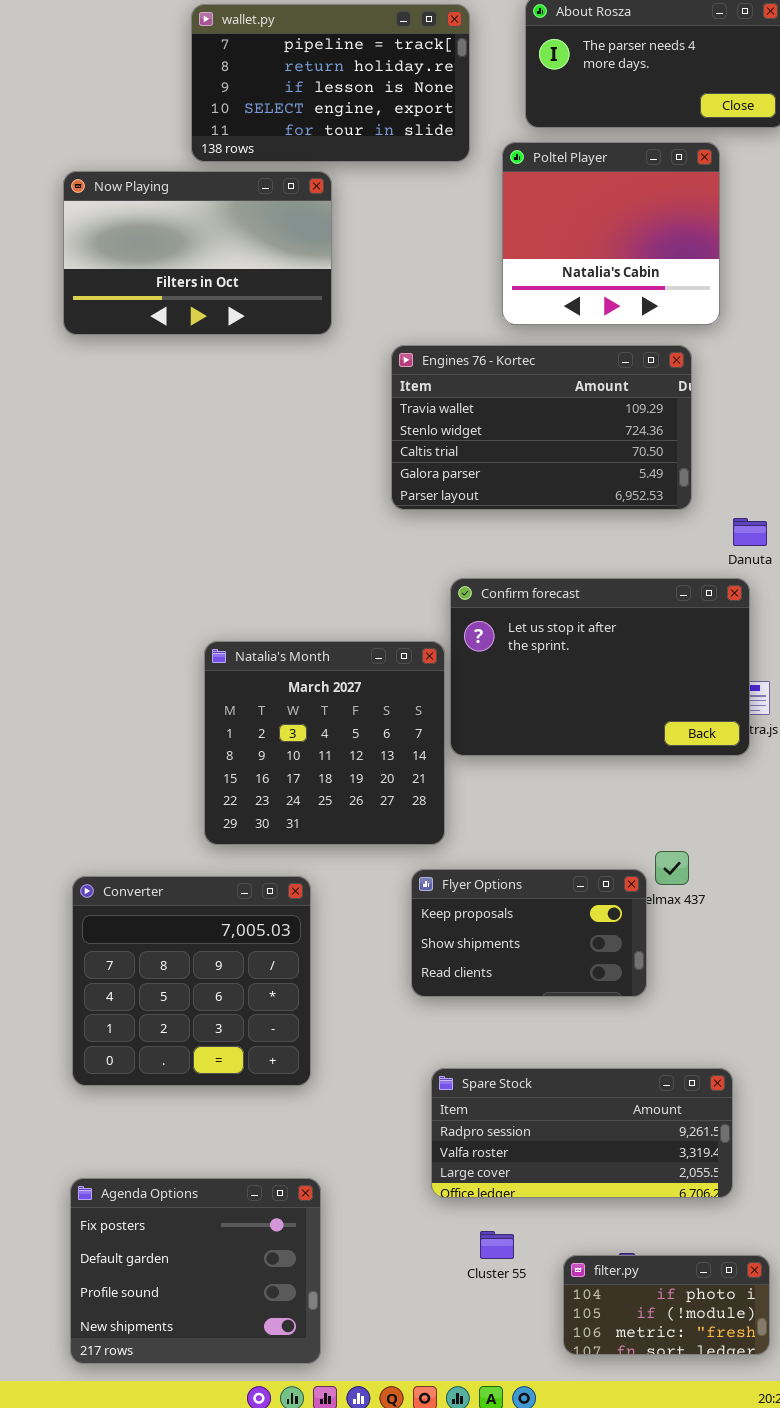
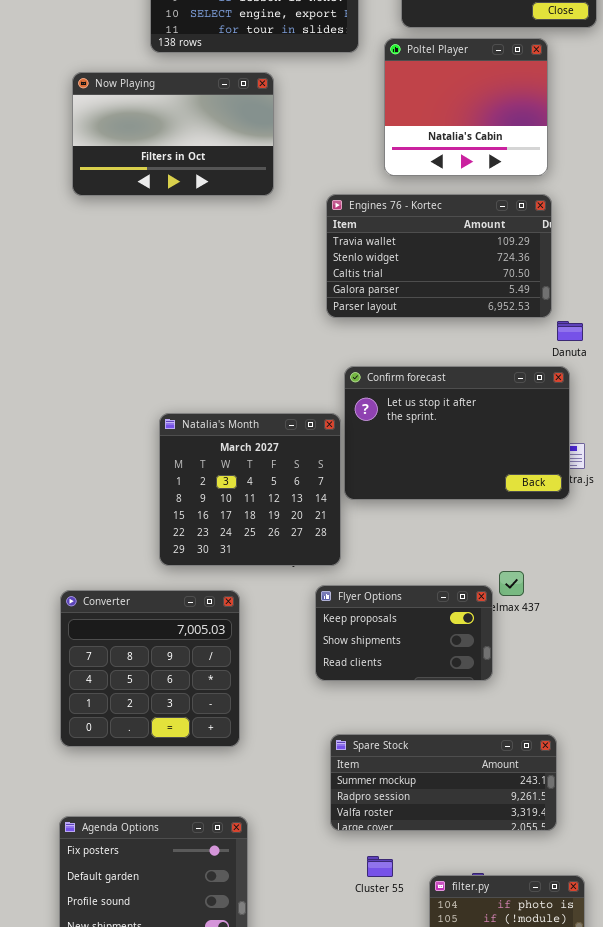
Now Playing: [63,171,332,335] -> [72,72,274,196], moved
Engines 76 - Kortec: [391,345,692,510] -> [326,194,552,318], moved
Spare Stock: [431,1068,733,1198] -> [330,734,557,831], scrolled up 1 row

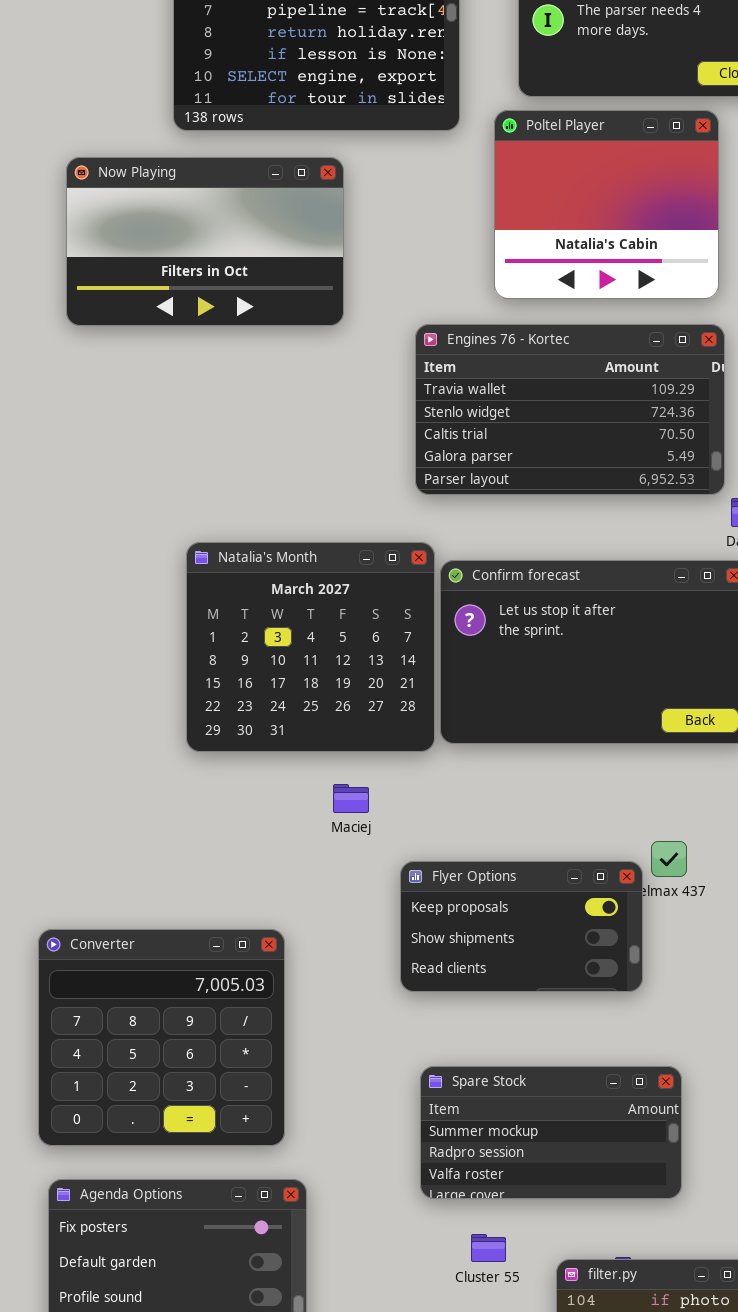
Natalia's Month: [159,413,341,566] -> [186,542,435,752], moved
Converter: [60,590,240,747] -> [38,929,285,1146], moved
Spare Stock: [330,734,557,831] -> [420,1066,682,1199], resized

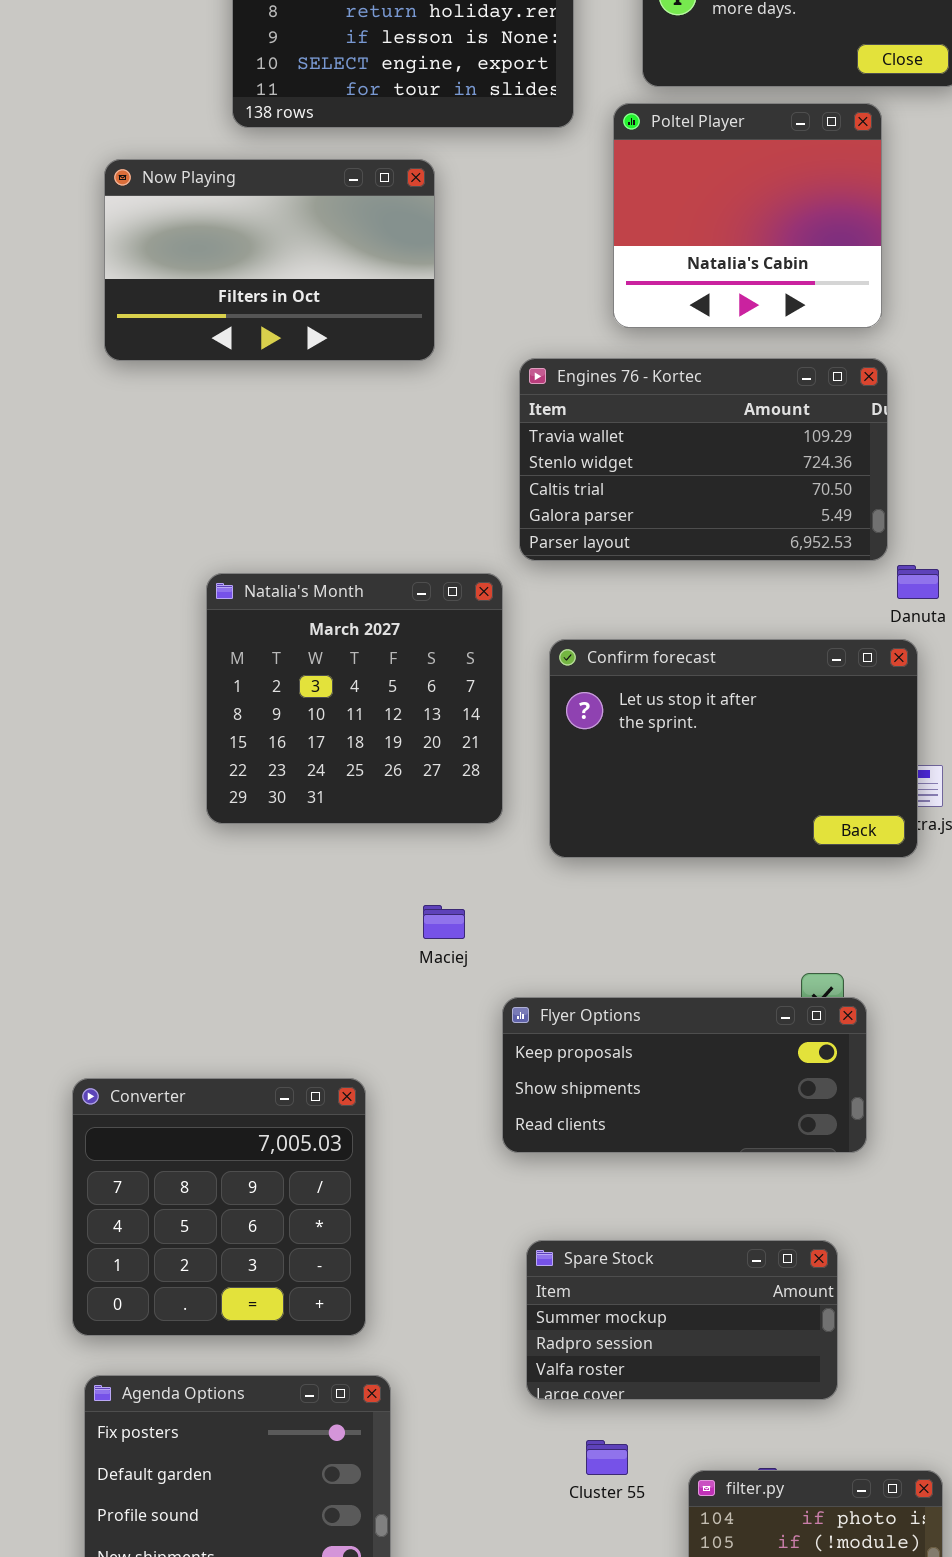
Natalia's Month: [186,542,435,752] -> [206,573,503,824], moved
Flyer Options: [400,861,643,992] -> [502,997,867,1153], resized

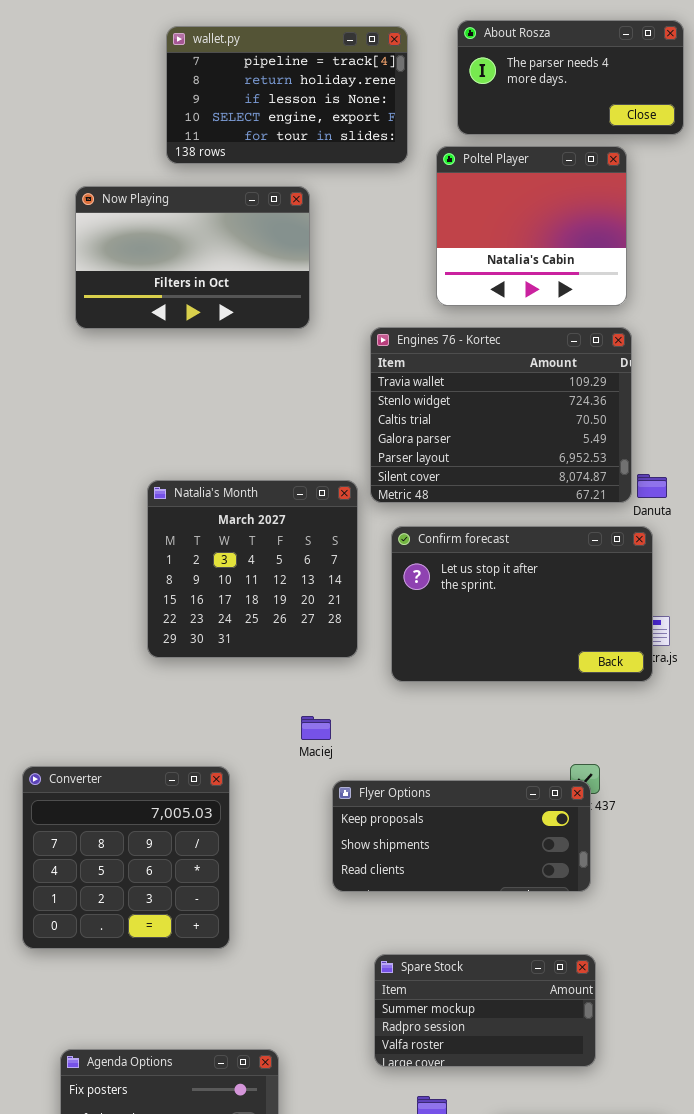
Engines 76 - Kortec: [519,358,888,561] -> [370,327,632,503], resized
Flyer Options: [502,997,867,1153] -> [332,780,591,892], moved
Converter: [72,1078,366,1336] -> [22,766,230,949], moved

